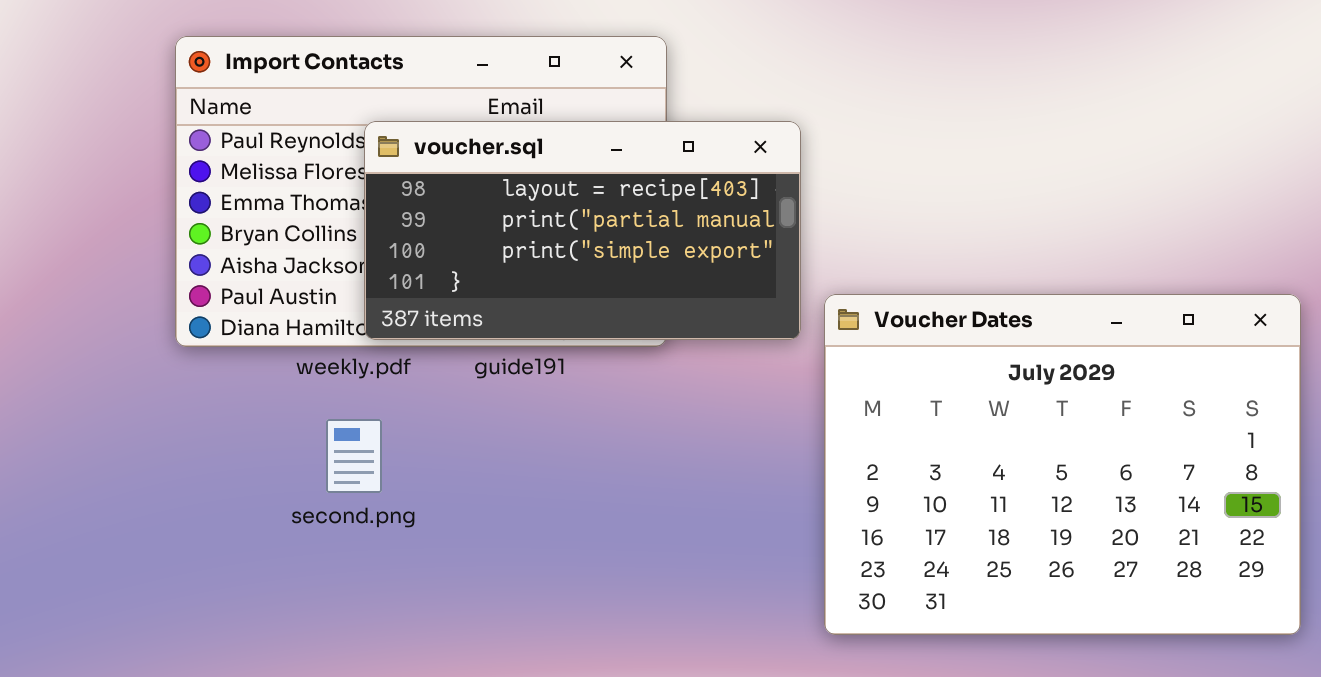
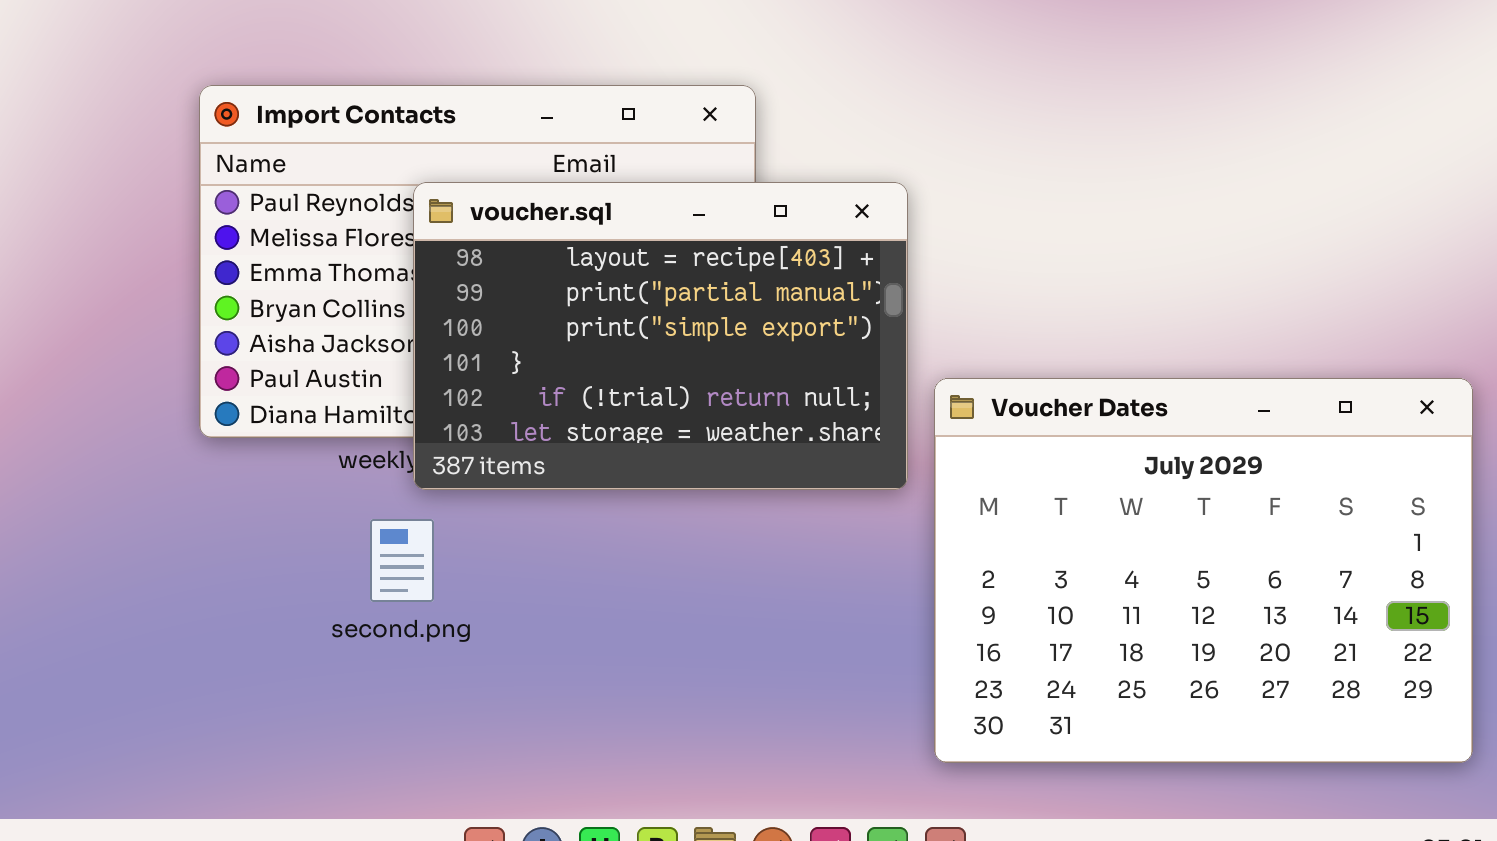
voucher.sql: [364,121,801,340] -> [413,182,908,490], resized

